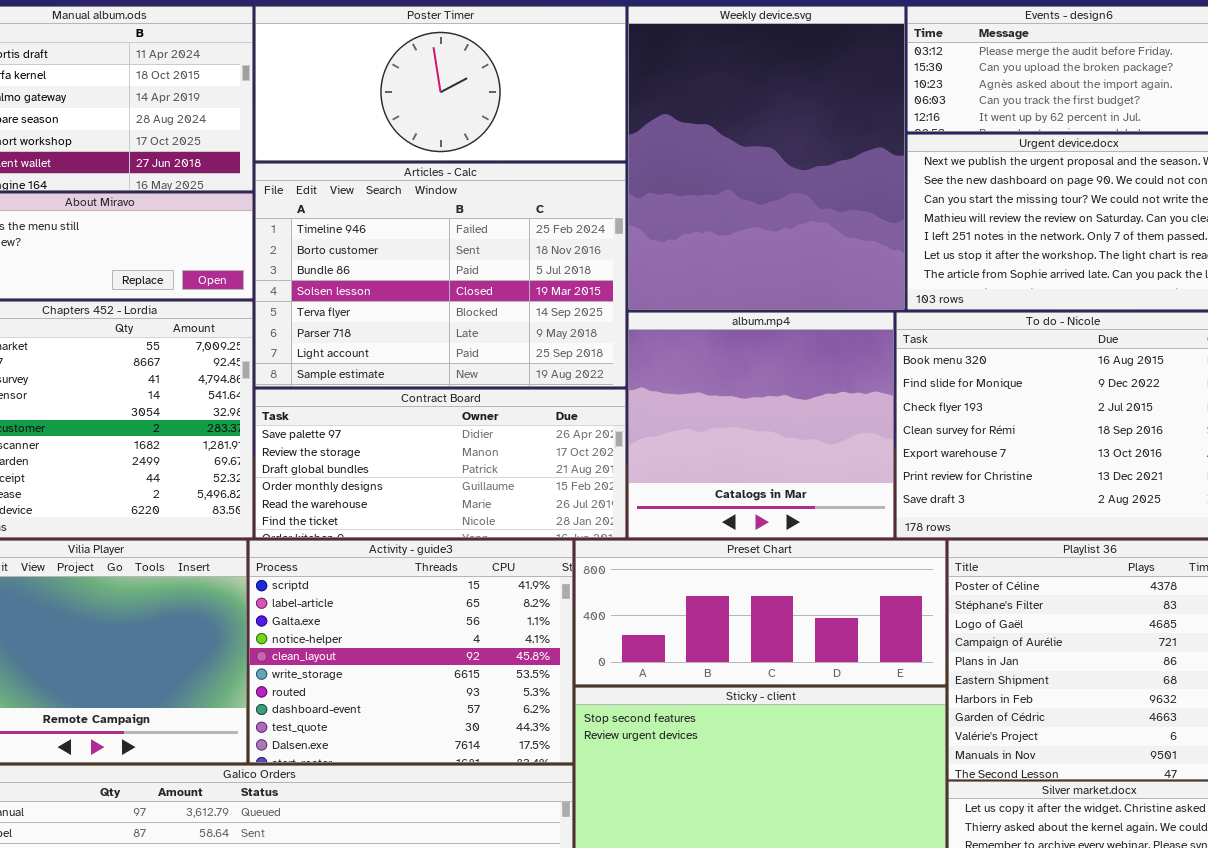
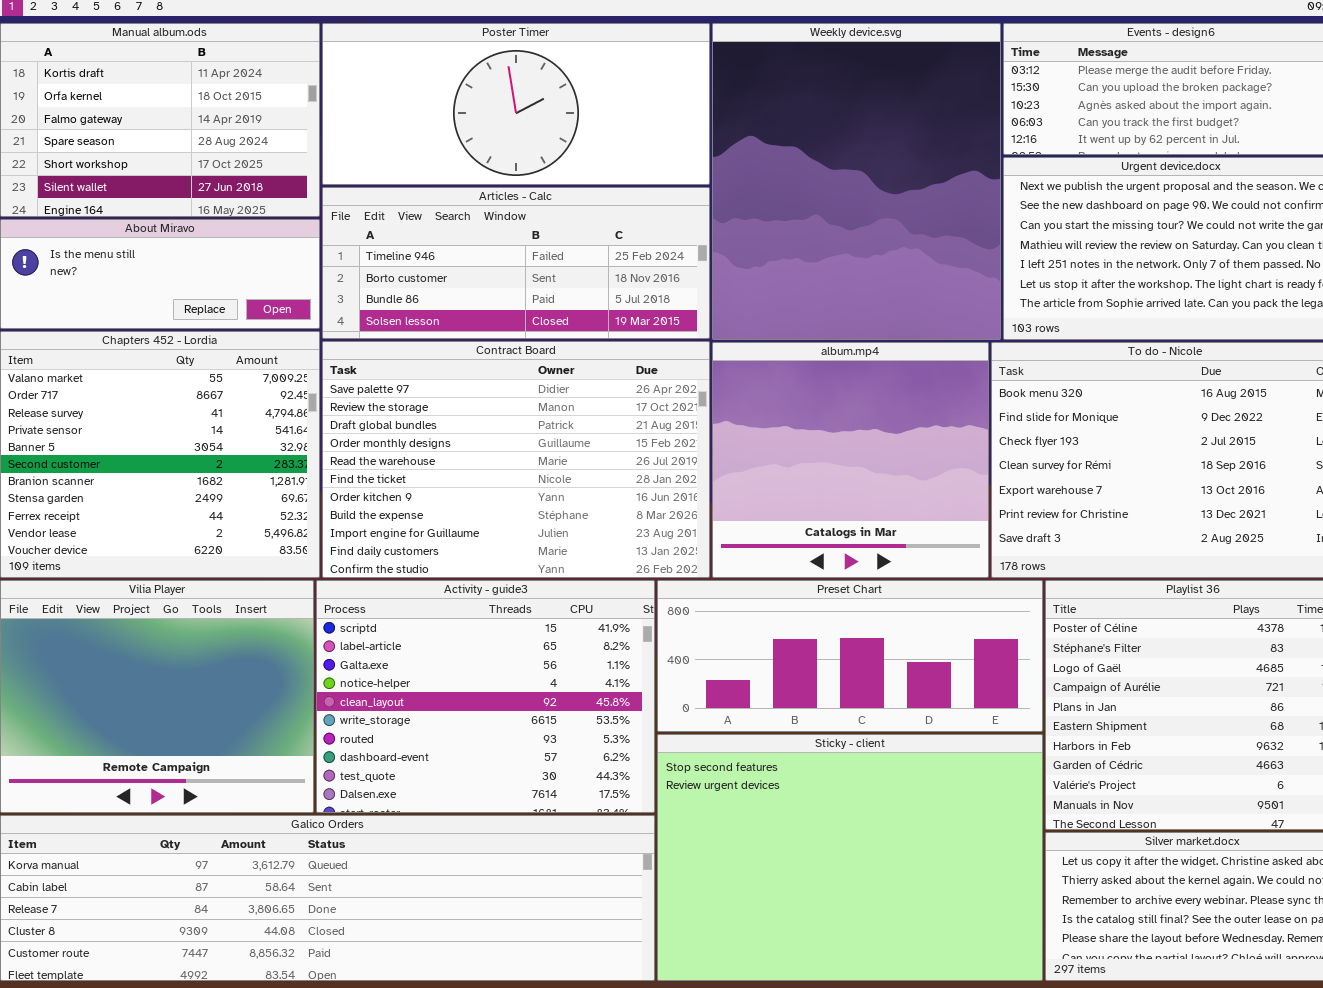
Articles - Calc: [255,163,626,387] -> [322,187,710,339], resized
Contract Board: [255,389,626,538] -> [322,341,710,578], resized

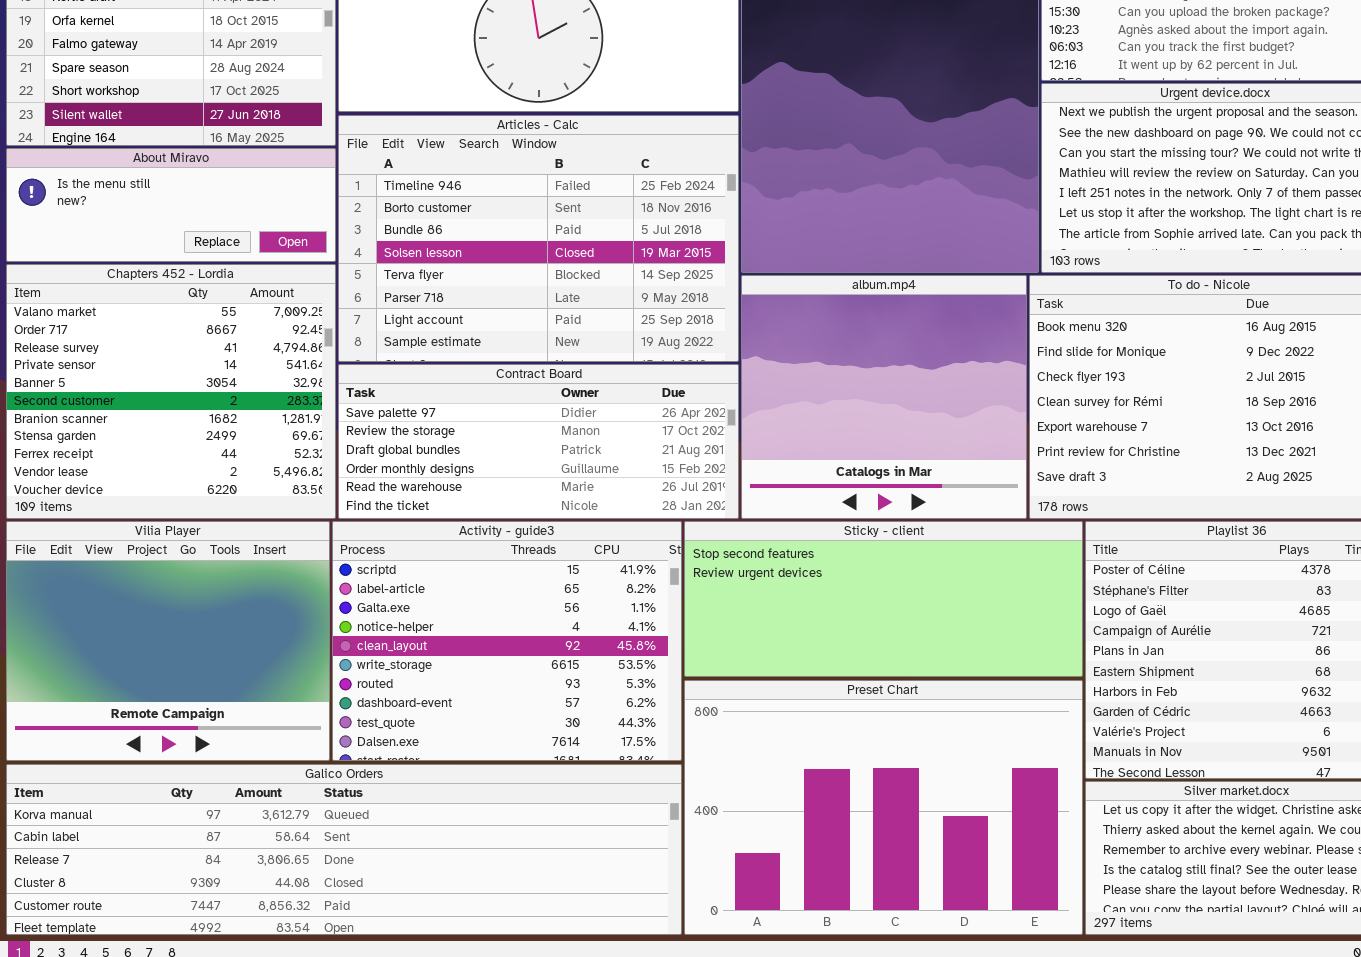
Articles - Calc: [322,187,710,339] -> [338,115,739,362], resized
Contract Board: [322,341,710,578] -> [338,364,739,519], resized
Preset Chart: [657,580,1043,732] -> [684,680,1083,935], moved, resized
Sticky - client: [657,734,1043,981] -> [684,521,1083,677], moved, resized

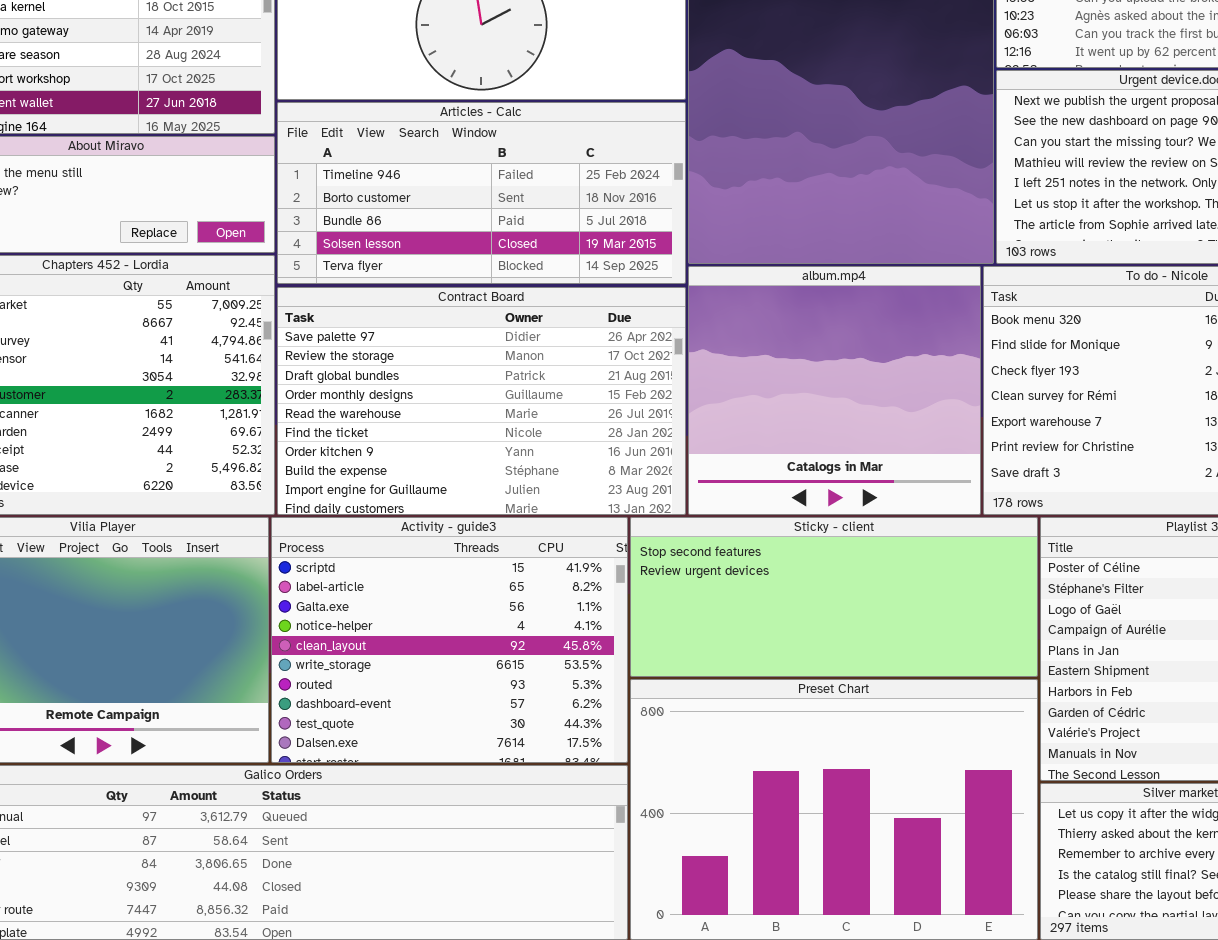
Articles - Calc: [338,115,739,362] -> [277,102,686,284], resized
Contract Board: [338,364,739,519] -> [277,287,686,515], resized

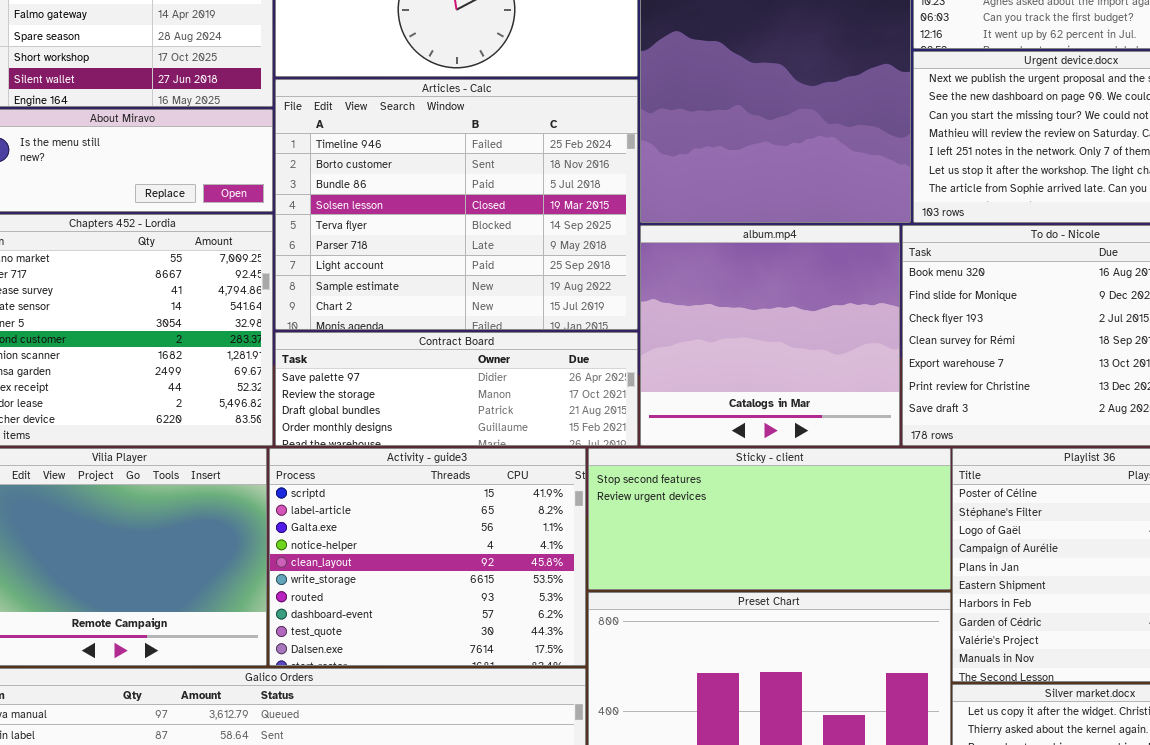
Articles - Calc: [277,102,686,284] -> [275,79,638,330], resized
Contract Board: [277,287,686,515] -> [275,332,638,446], resized

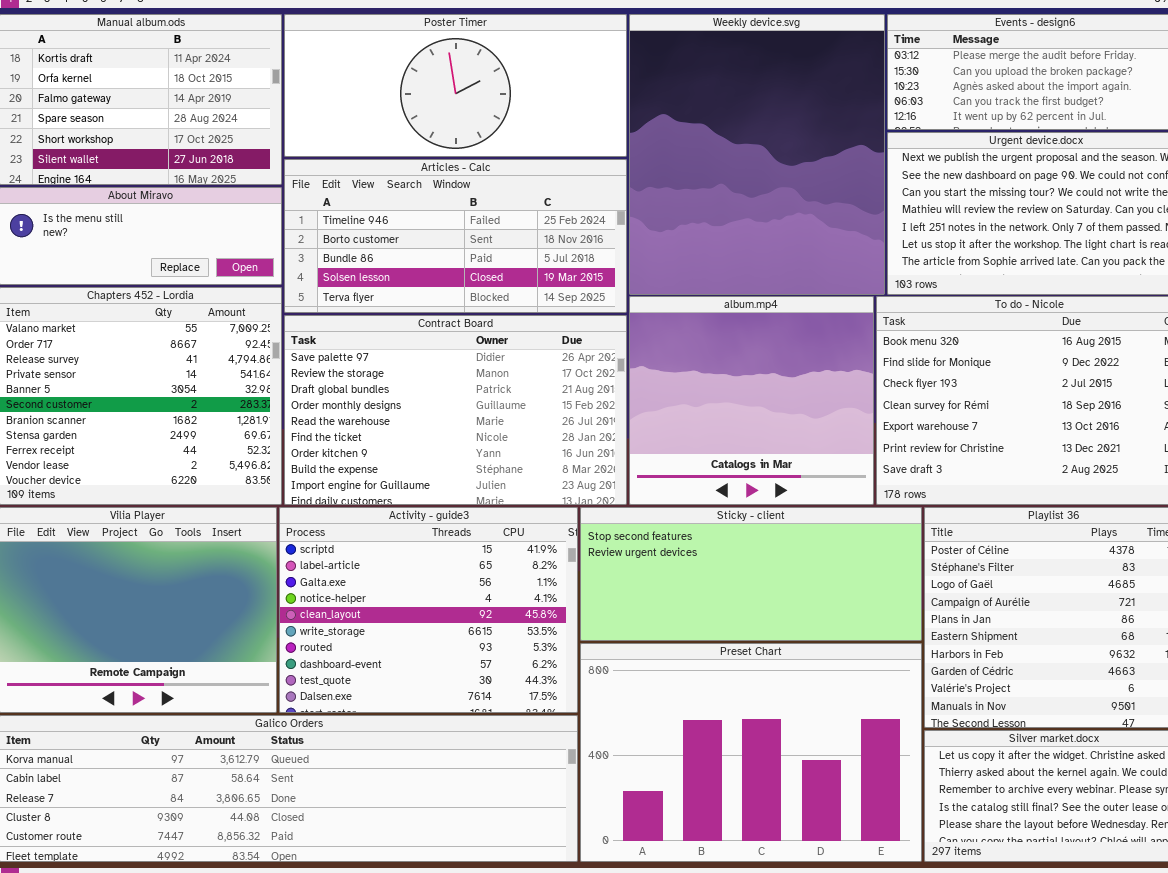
Articles - Calc: [275,79,638,330] -> [284,159,627,313], resized
Contract Board: [275,332,638,446] -> [284,315,627,505], resized

